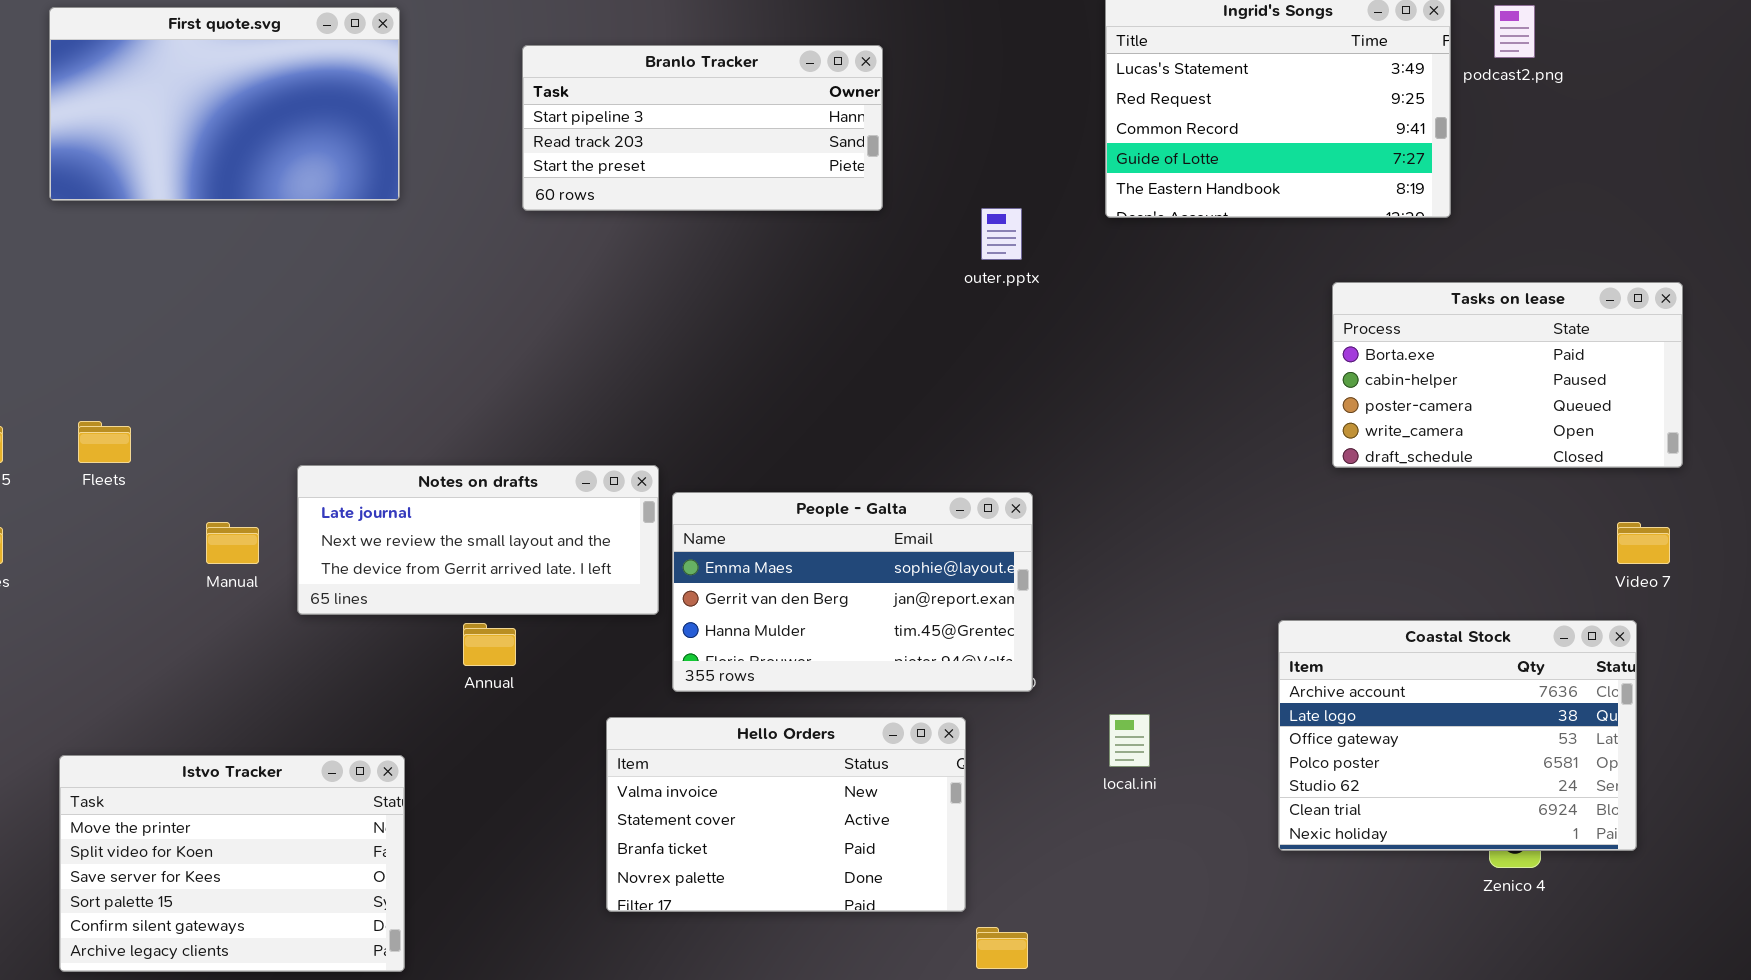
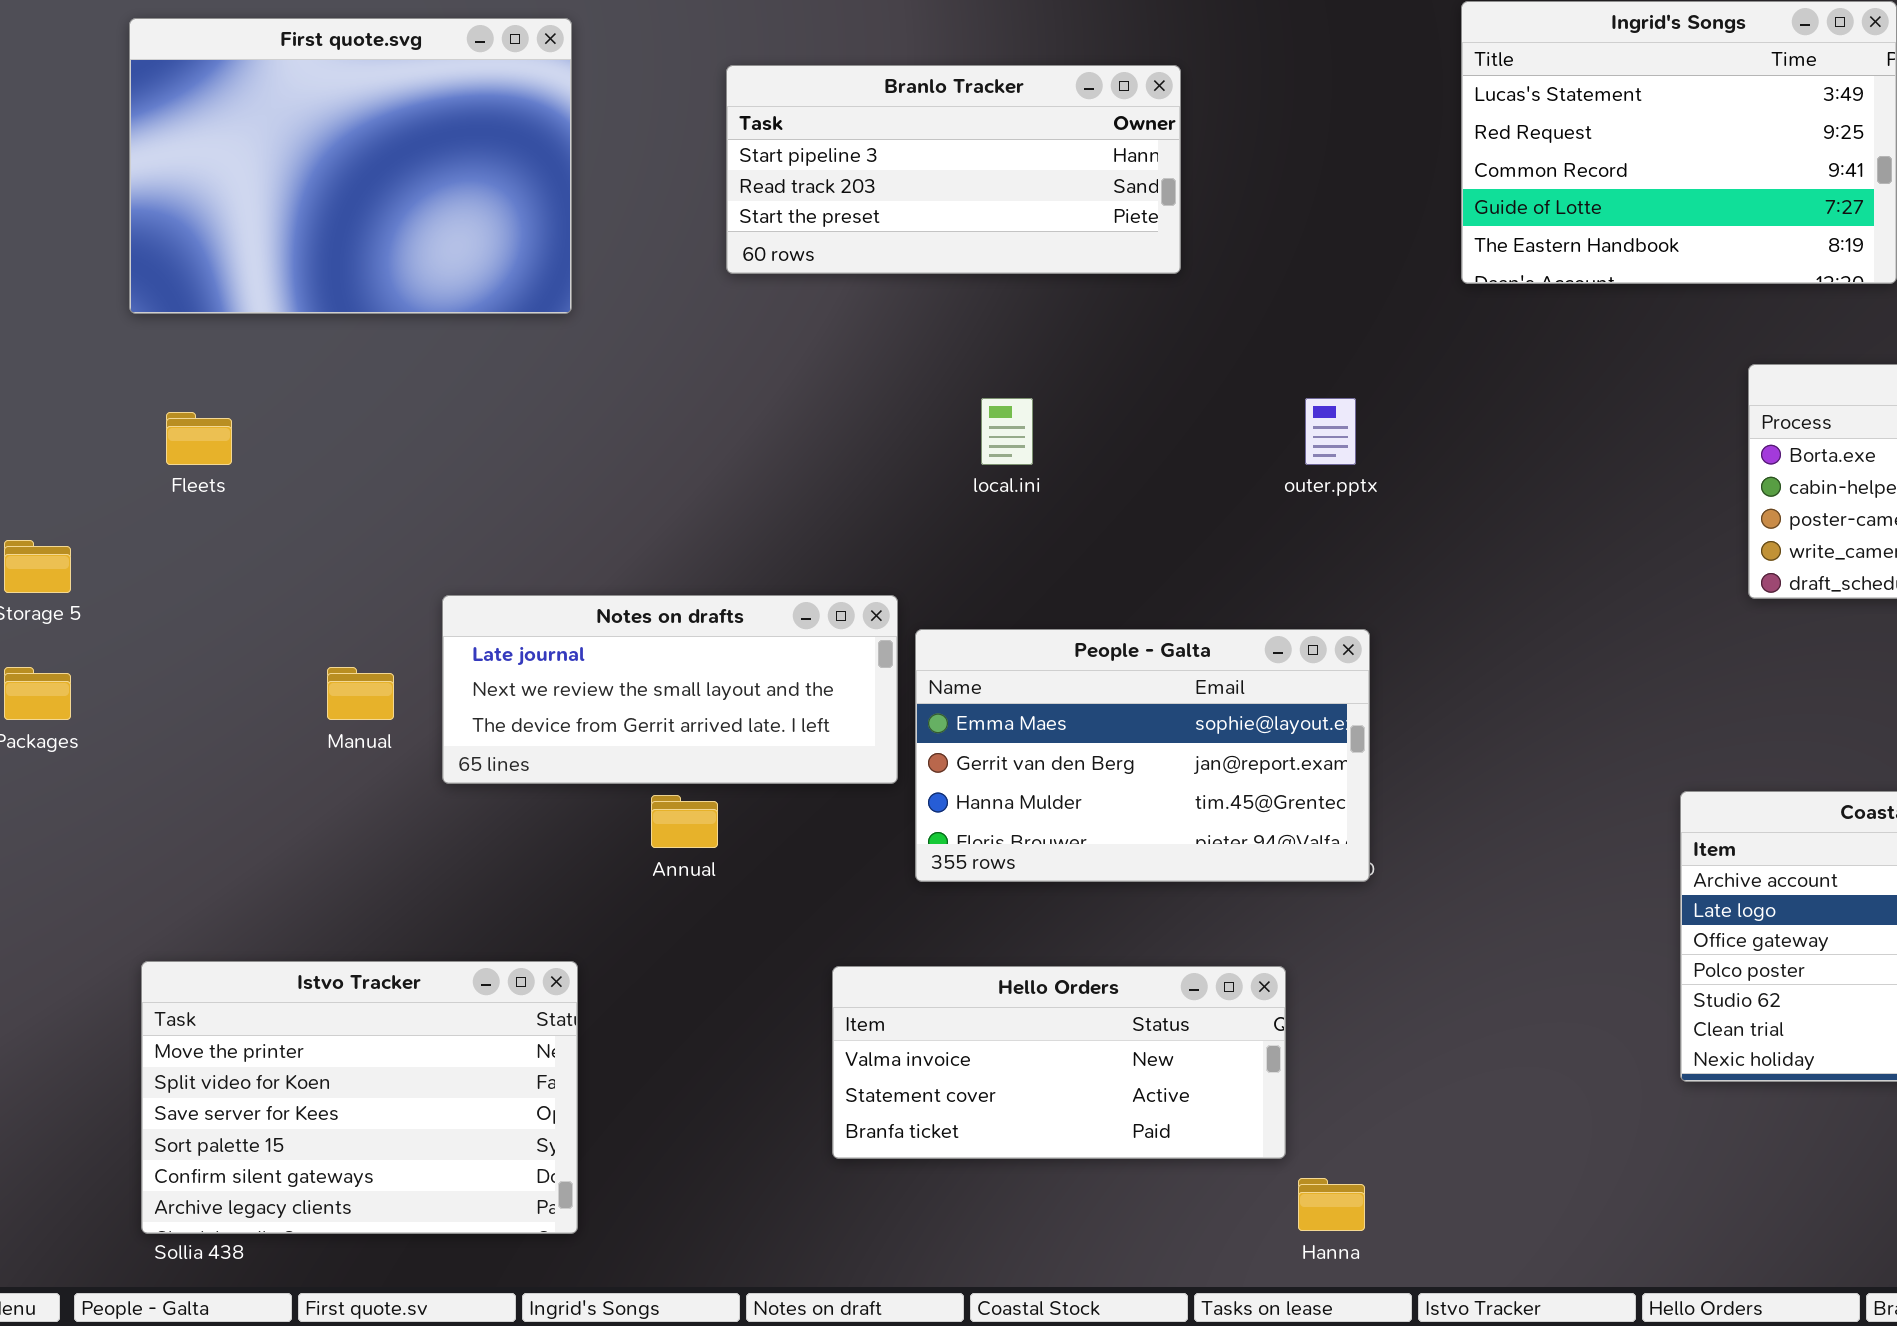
First quote.svg: [49,7,400,201] -> [129,18,572,314], resized
outer.pptx: [981,208,1022,260] -> [1305,398,1356,465], moved
Fleets: [78,421,131,463] -> [166,412,232,465], moved
local.ini: [1109,714,1150,767] -> [981,398,1033,465], moved
Hello Orders: [606,717,966,912] -> [832,966,1286,1159], resized

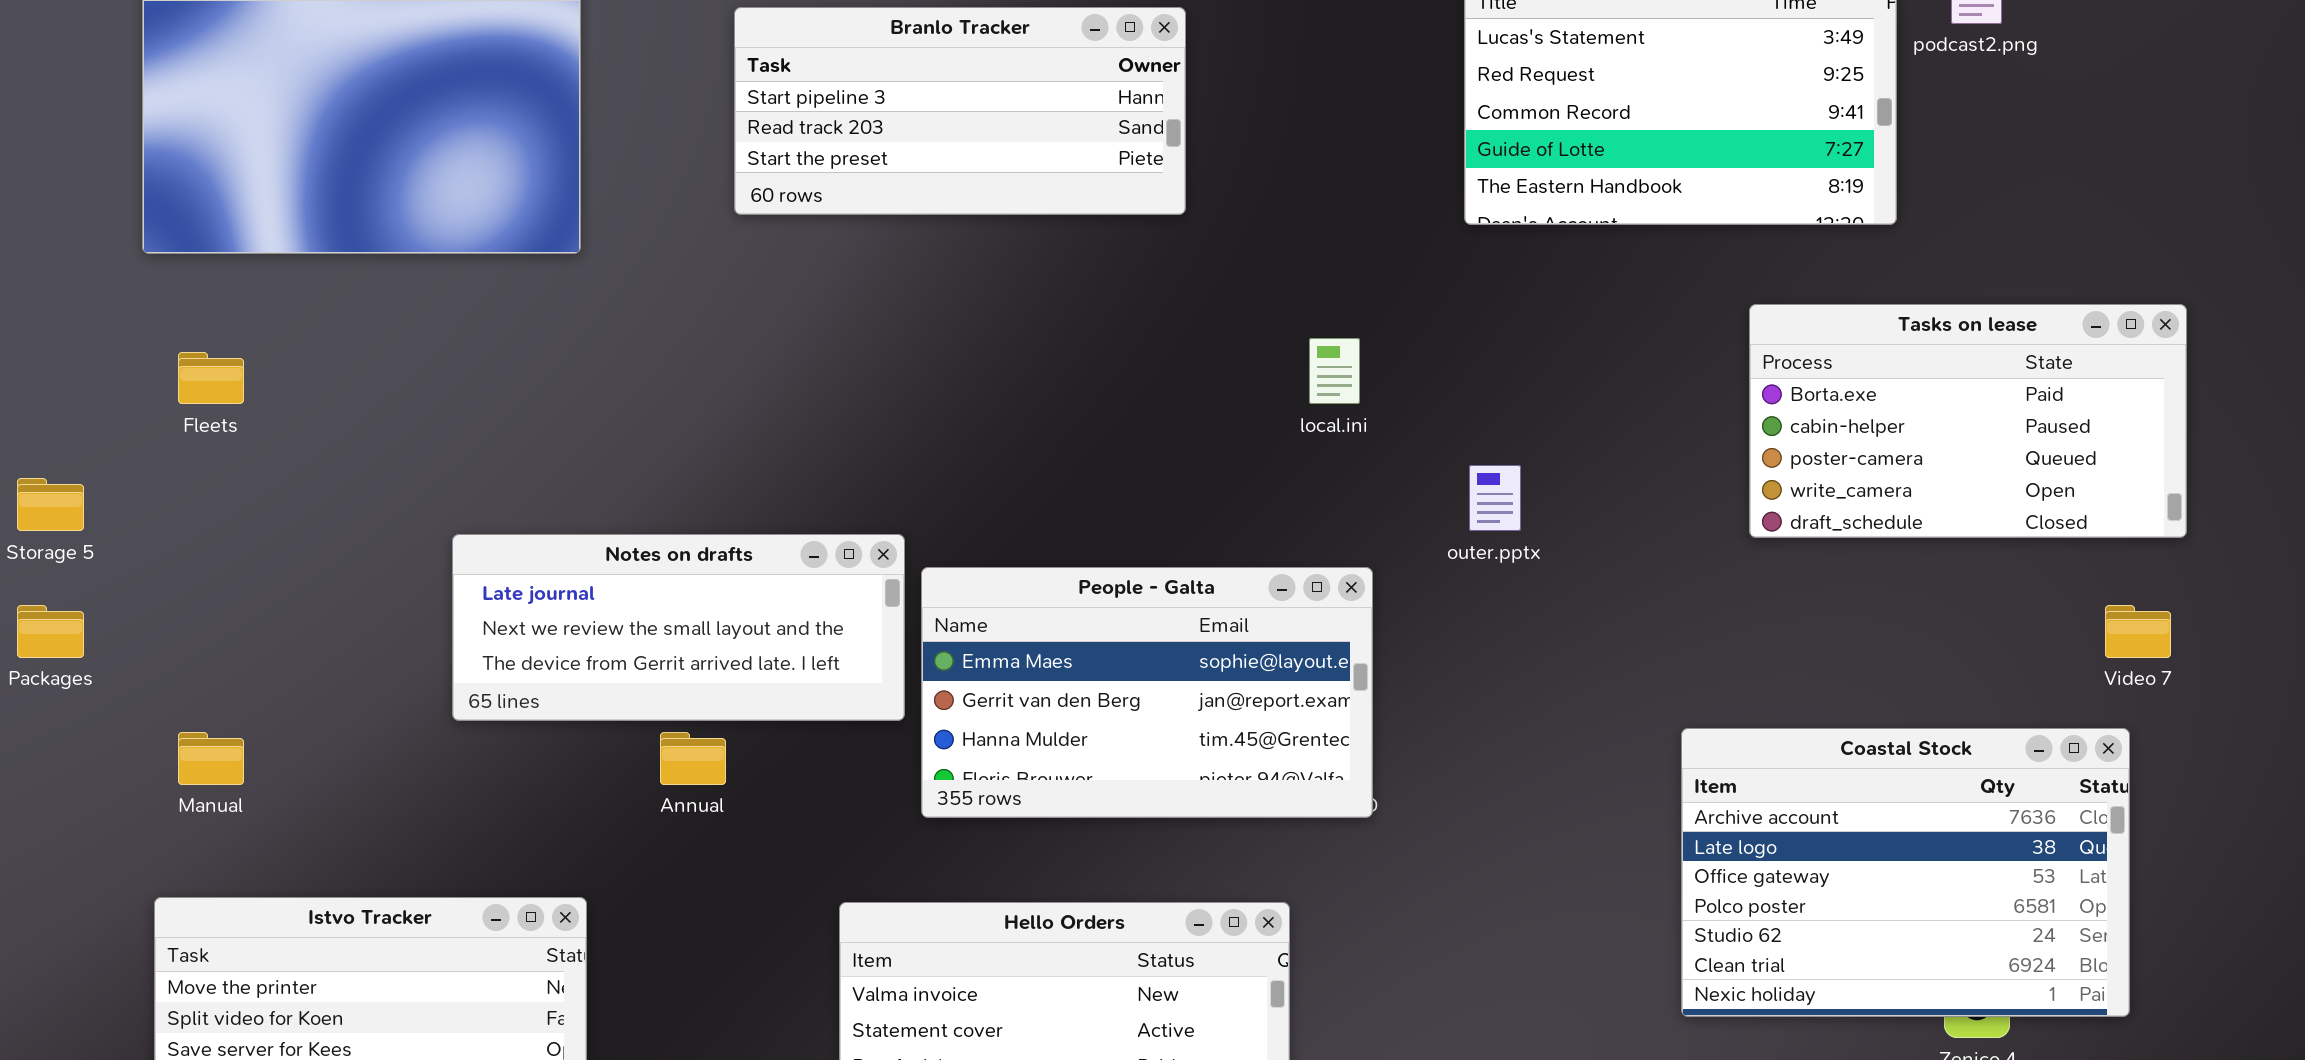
local.ini: [981,398,1033,465] -> [1309,338,1360,404], moved
outer.pptx: [1305,398,1356,465] -> [1469,465,1521,531], moved
Manual: [327,667,394,720] -> [178,732,244,785], moved

